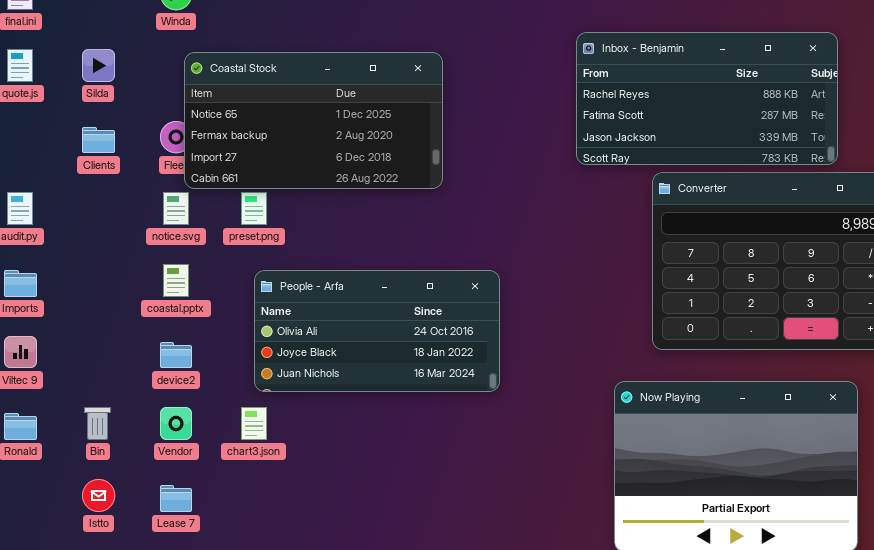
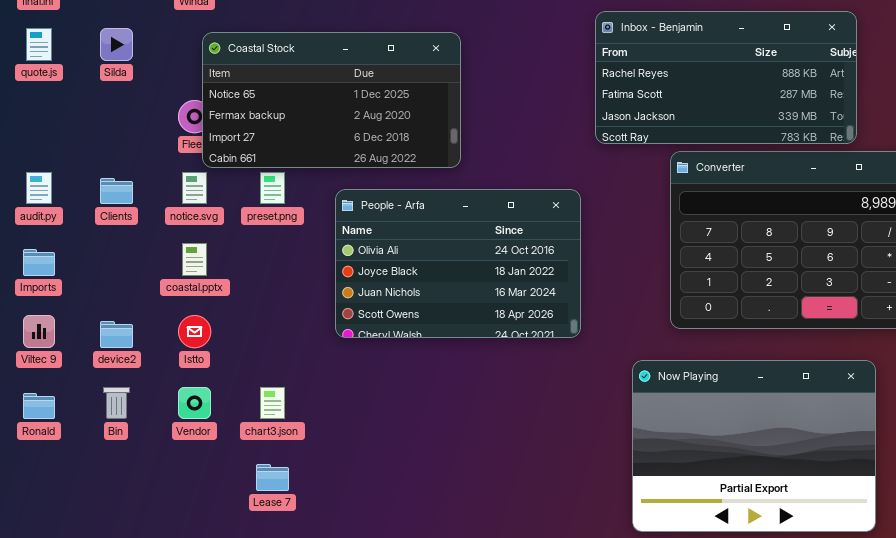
Clients: [82,127,115,153] -> [100,178,133,204], moved
People - Arfa: [254,270,500,392] -> [335,189,581,338], moved, resized
device2: [160,342,192,368] -> [100,321,133,348], moved
Istto: [82,479,115,512] -> [178,315,211,348], moved
Lease 7: [160,485,192,512] -> [256,464,289,491], moved

